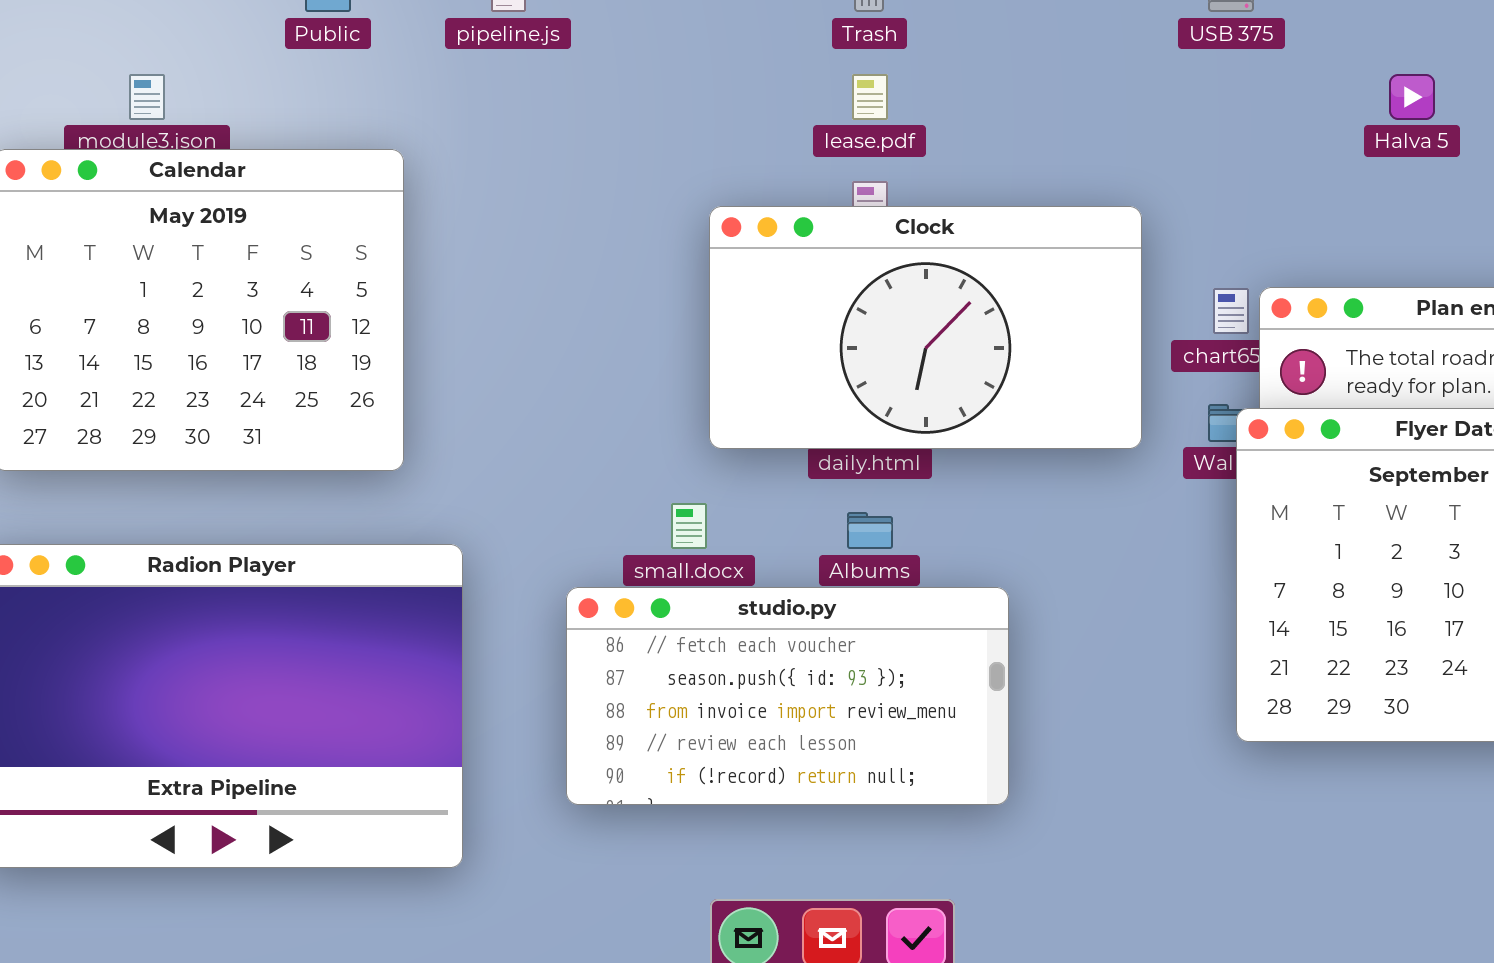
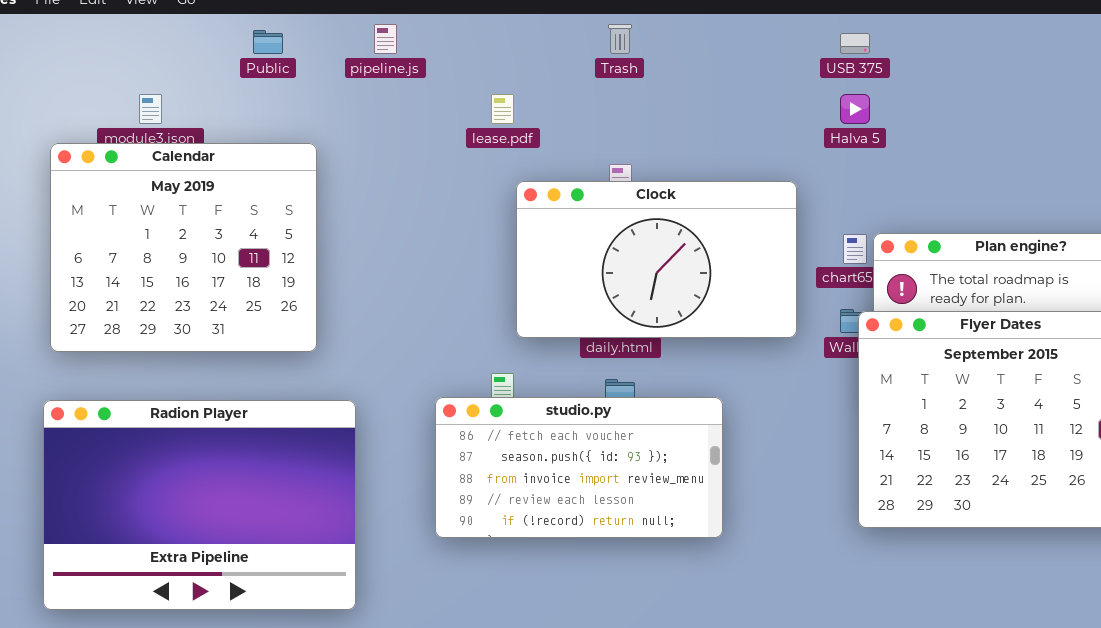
lease.pdf: [852,74,888,120] -> [491,94,514,124], moved
Halva 5: [1389,74,1435,120] -> [840,94,870,124], moved
studio.py: [566,587,1009,805] -> [435,397,723,538], moved

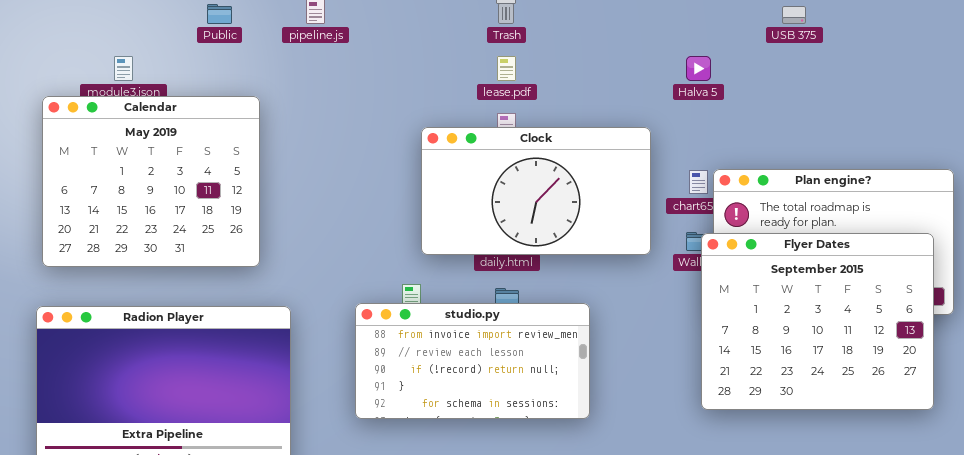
USB 375: [840,33,870,54] -> [782,6,806,24], moved
lease.pdf: [491,94,514,124] -> [497,56,516,81], moved
studio.py: [435,397,723,538] -> [355,303,590,419], scrolled down 2 rows

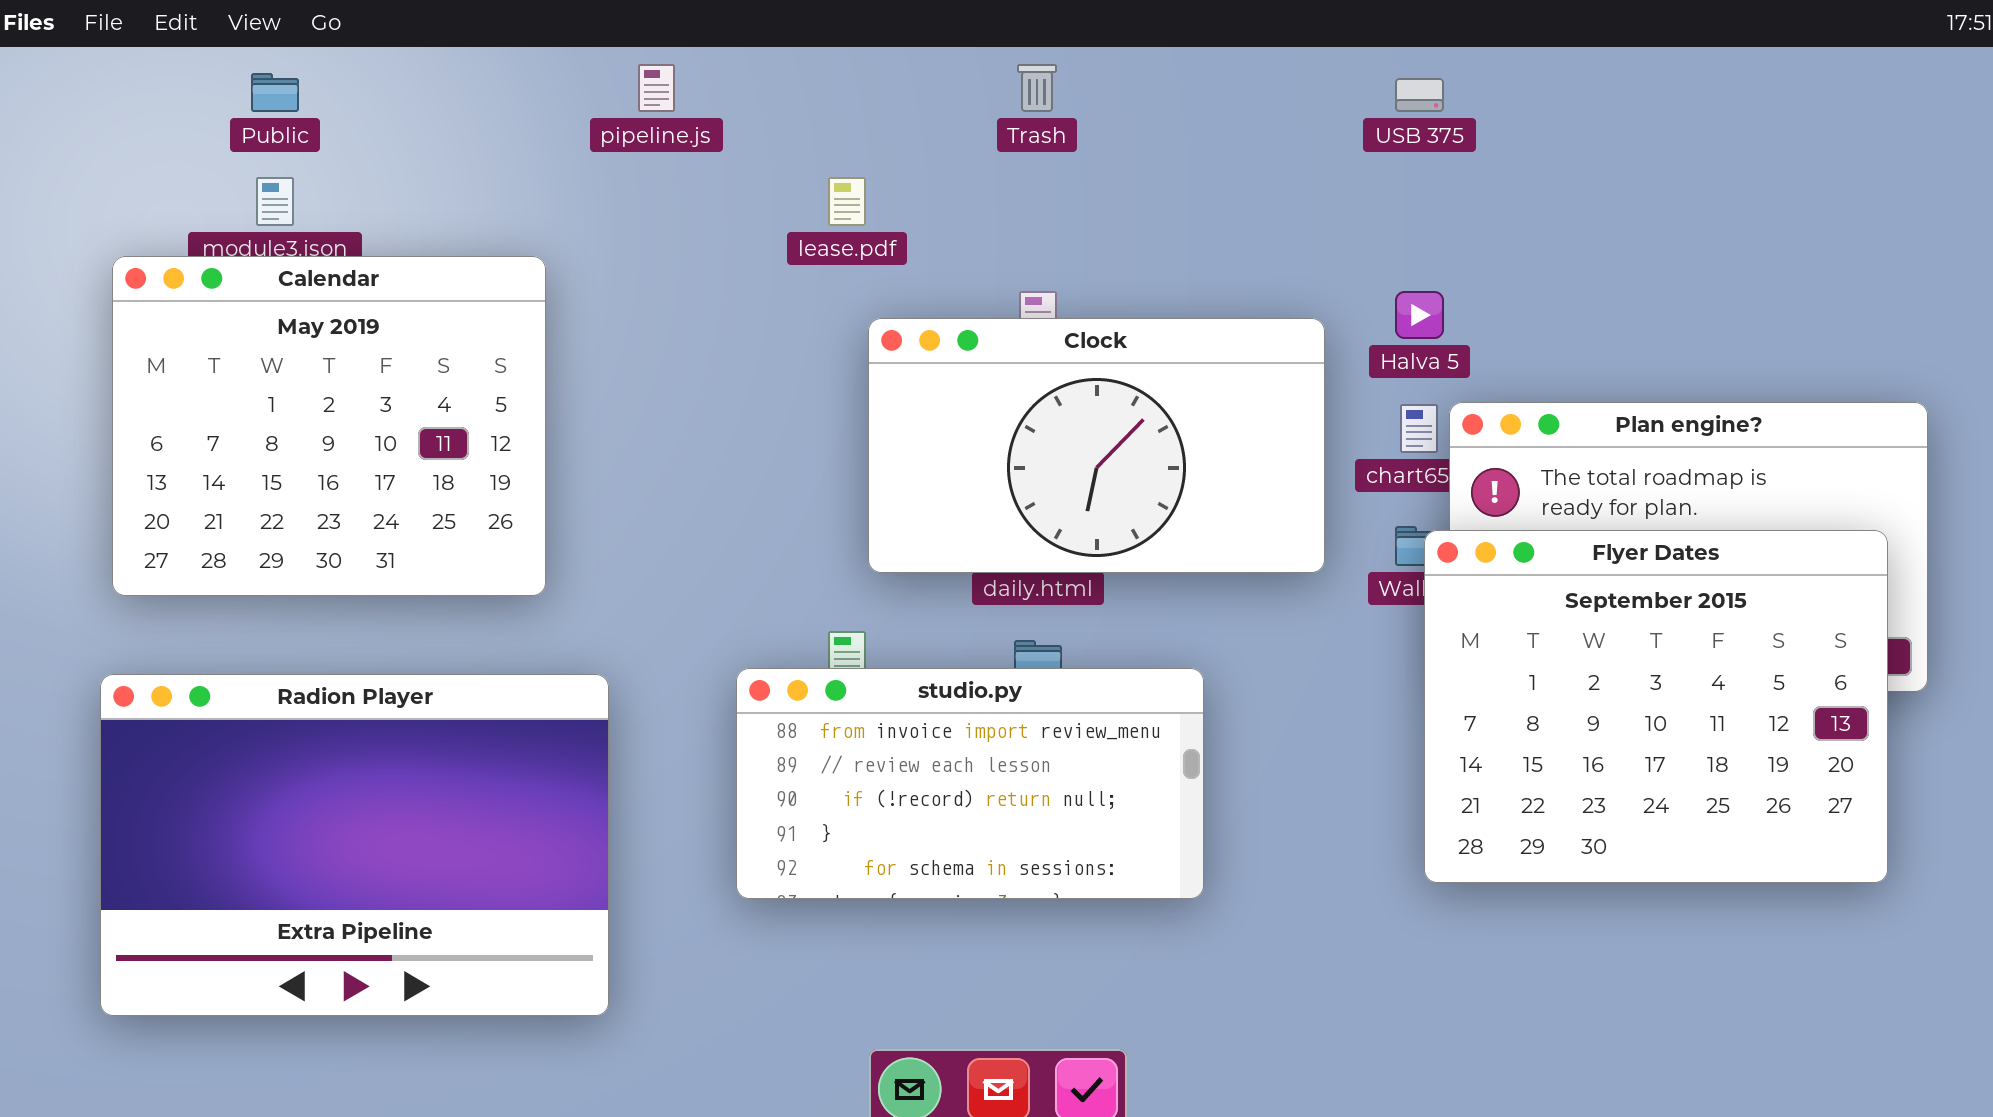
Public: [207,4,232,24] -> [251,73,299,112], moved
USB 375: [782,6,806,24] -> [1395,78,1444,112], moved
lease.pdf: [497,56,516,81] -> [828,177,866,226], moved
Halva 5: [686,56,711,81] -> [1395,291,1444,339], moved

